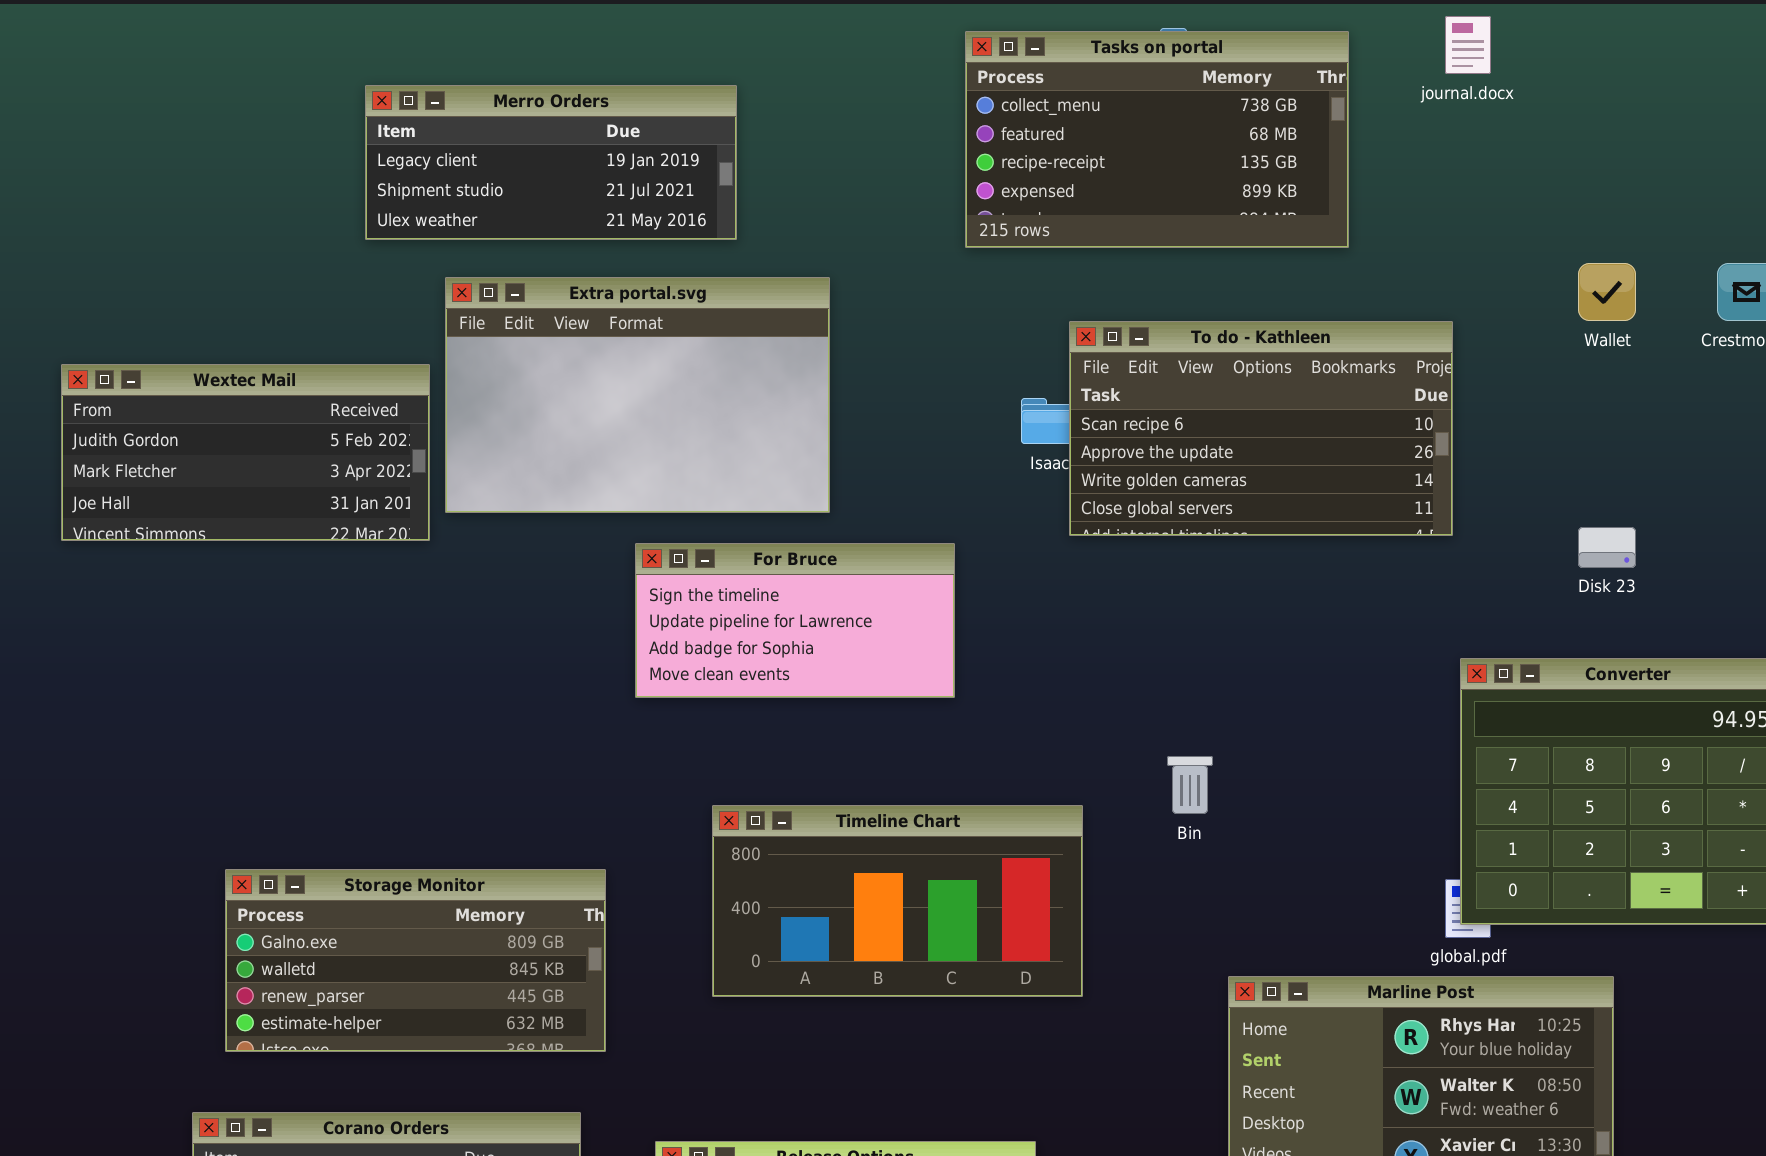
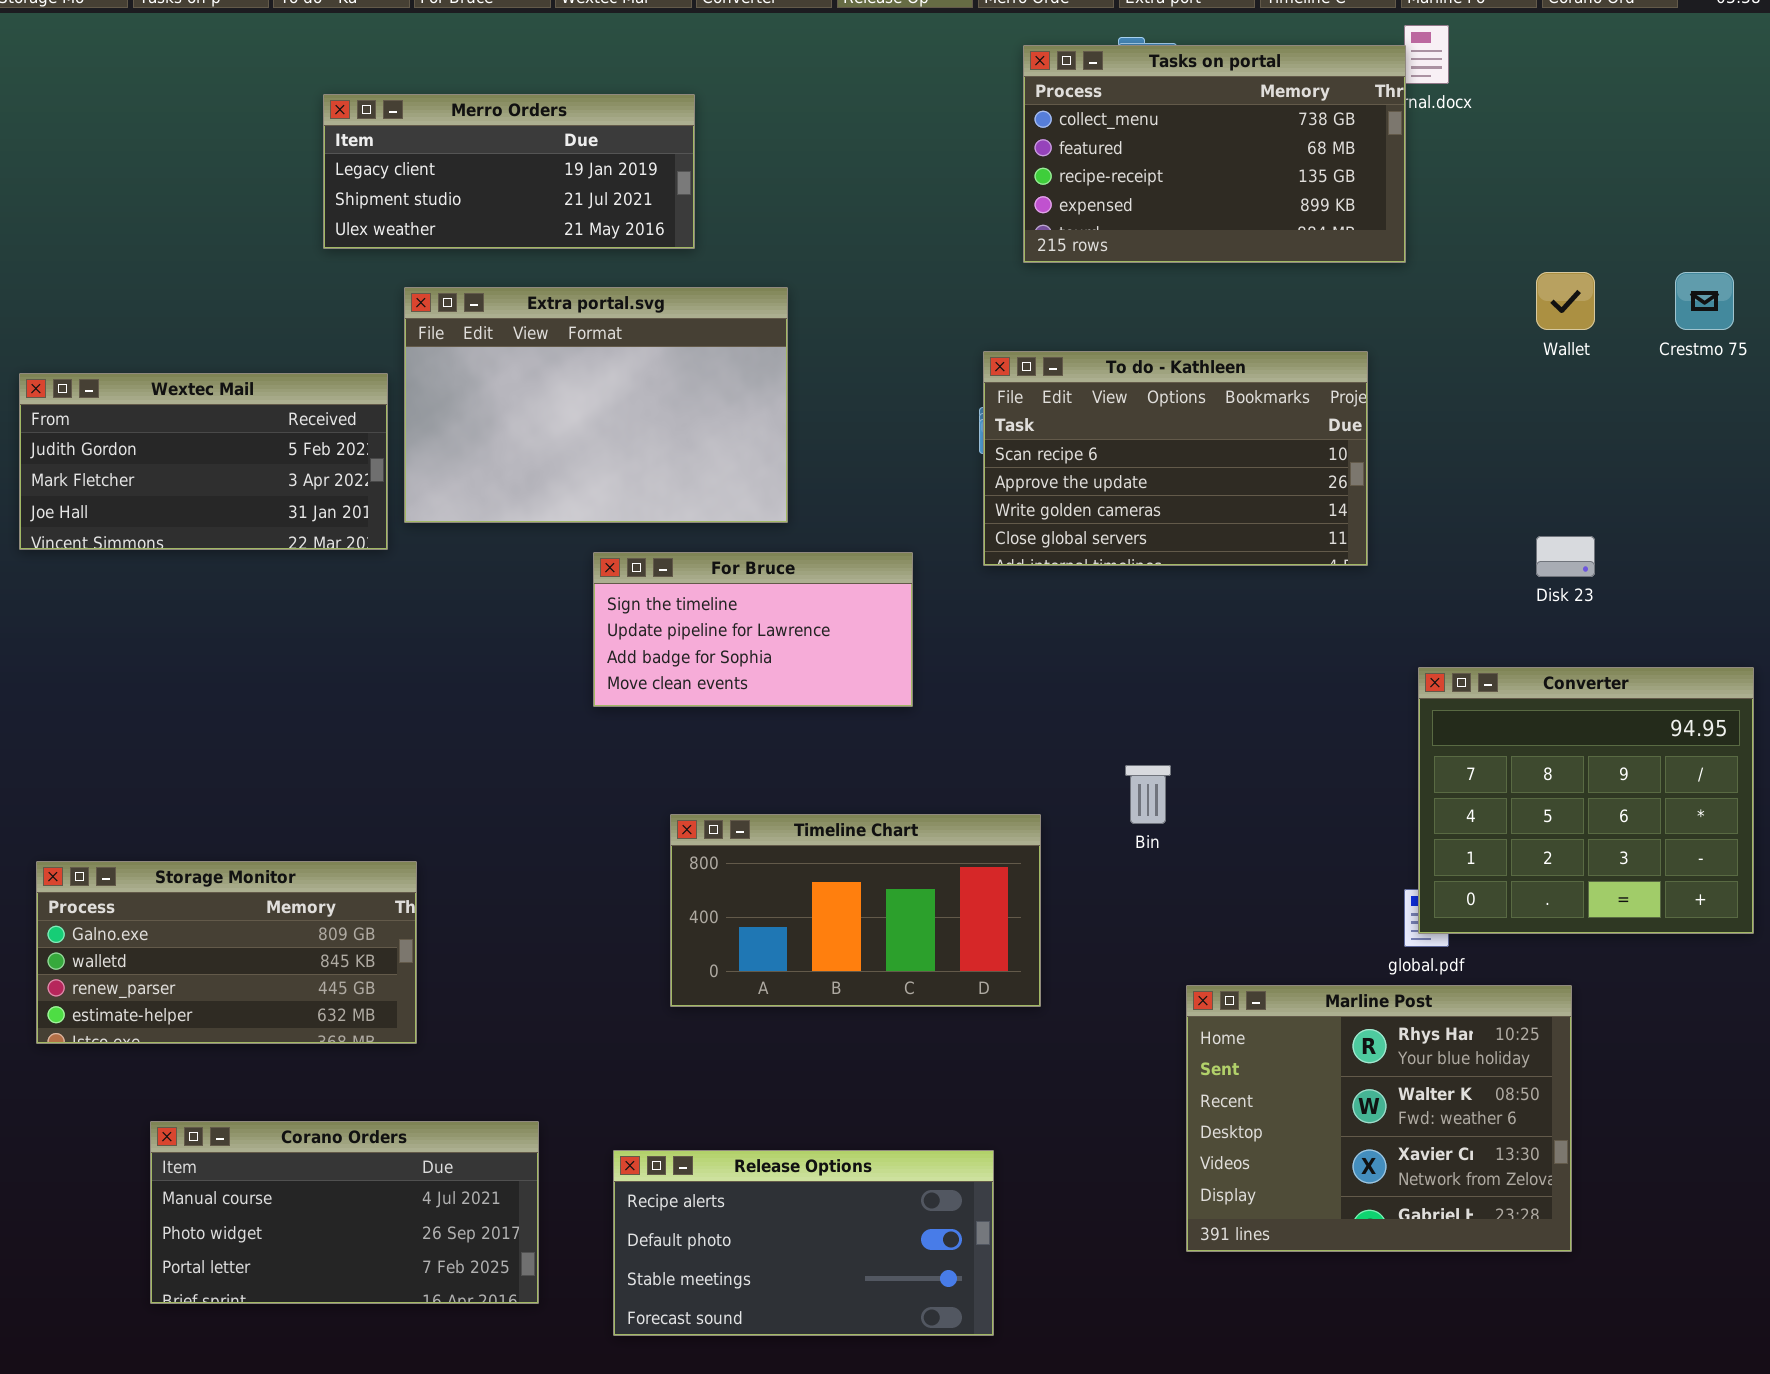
Tasks on portal: [965,31,1349,248] -> [1023,45,1406,263], moved
To do - Kathleen: [1069,321,1453,536] -> [983,351,1368,566], moved
Storage Monitor: [225,869,606,1052] -> [36,861,417,1044], moved

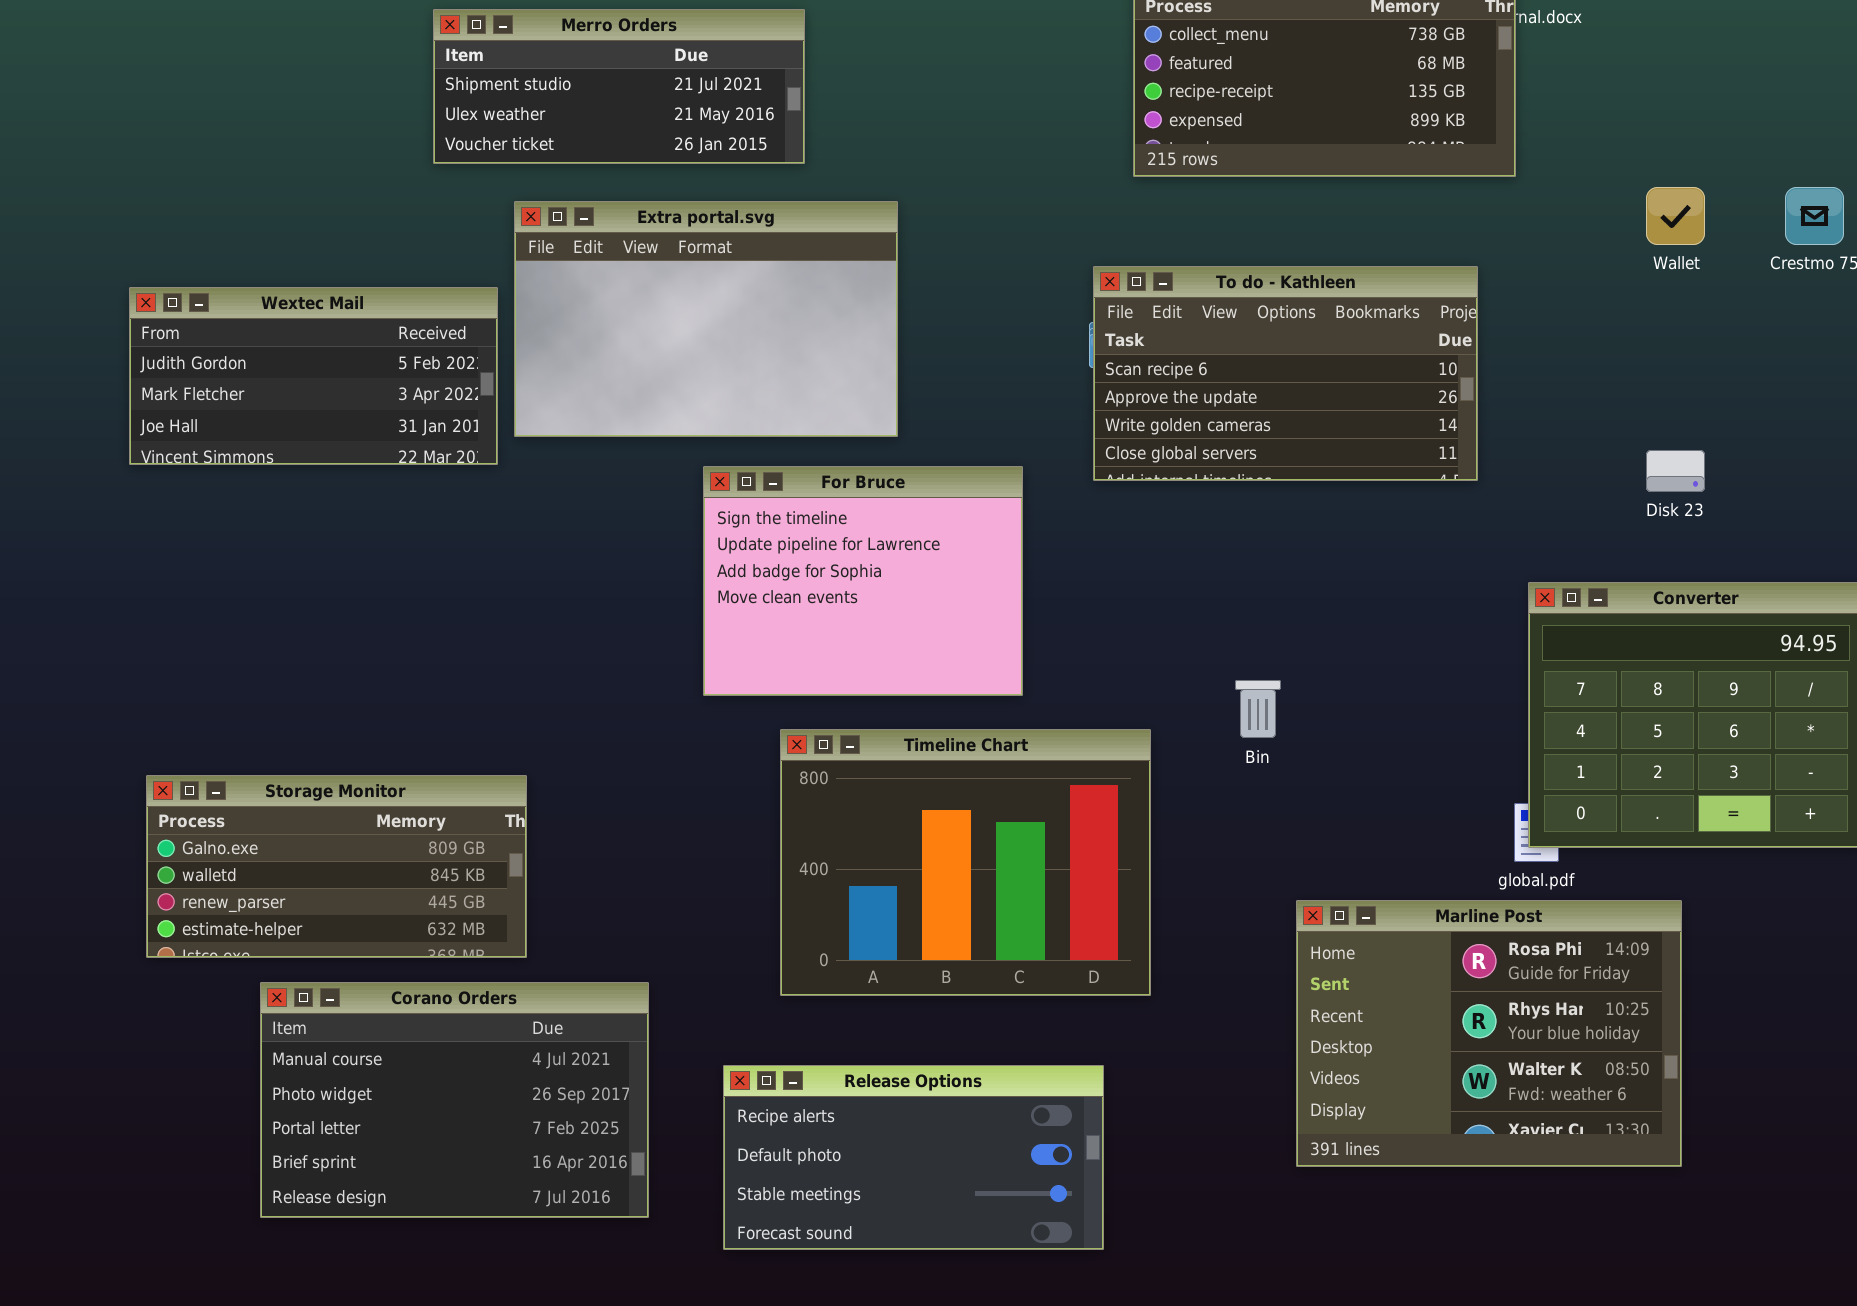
Merro Orders: [323,94,695,249] -> [433,9,805,164], scrolled down 1 row
For Bruce: [593,552,913,707] -> [703,466,1023,696], resized
Timeline Chart: [670,814,1041,1007] -> [780,729,1151,996], resized
Marline Post: [1186,985,1572,1252] -> [1296,900,1682,1167], scrolled up 1 row
Corano Orders: [150,1121,539,1304] -> [260,982,649,1218], resized

